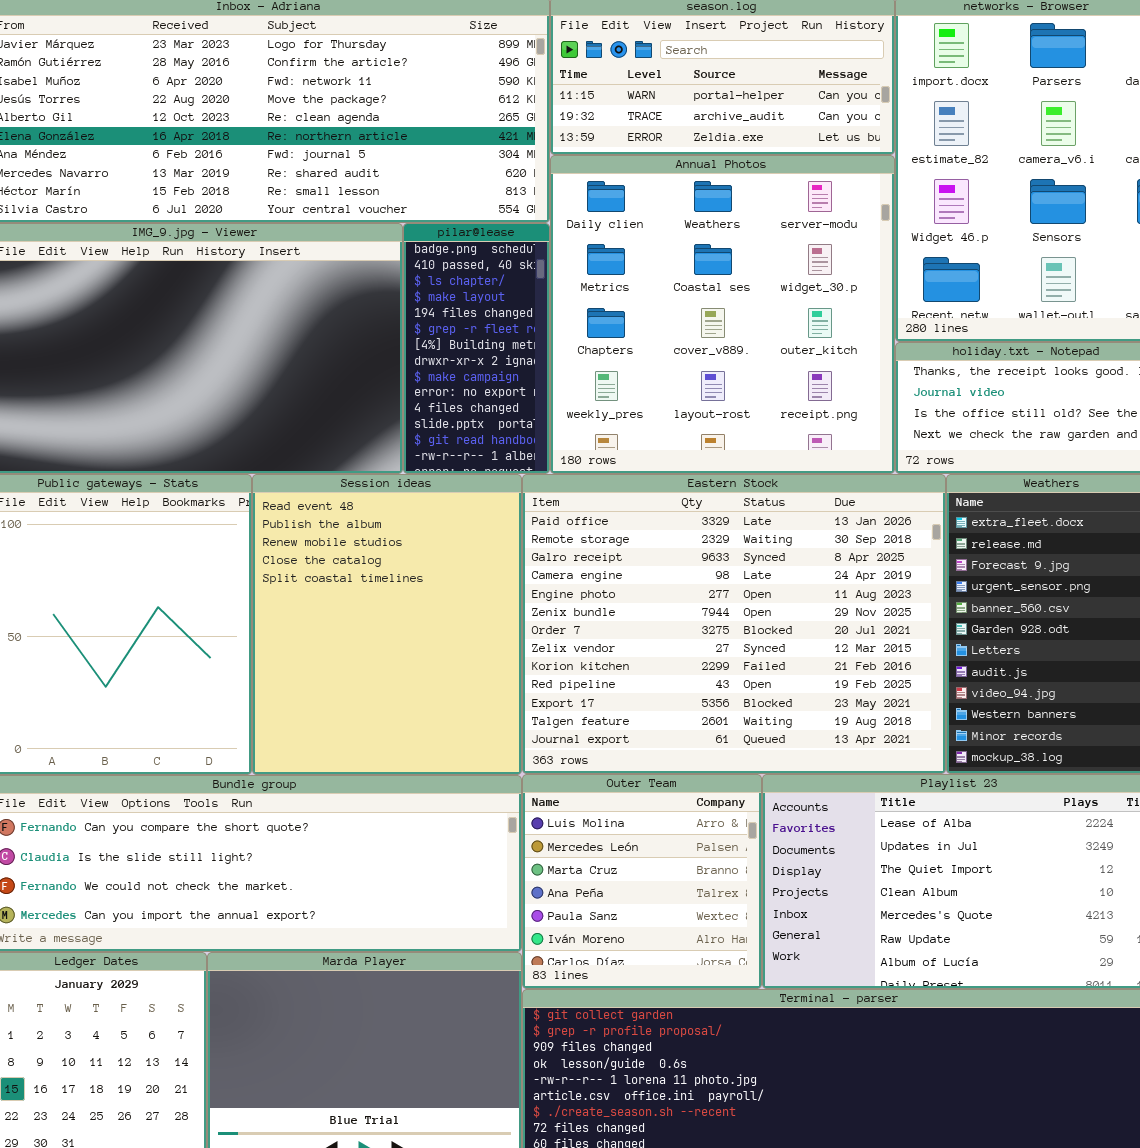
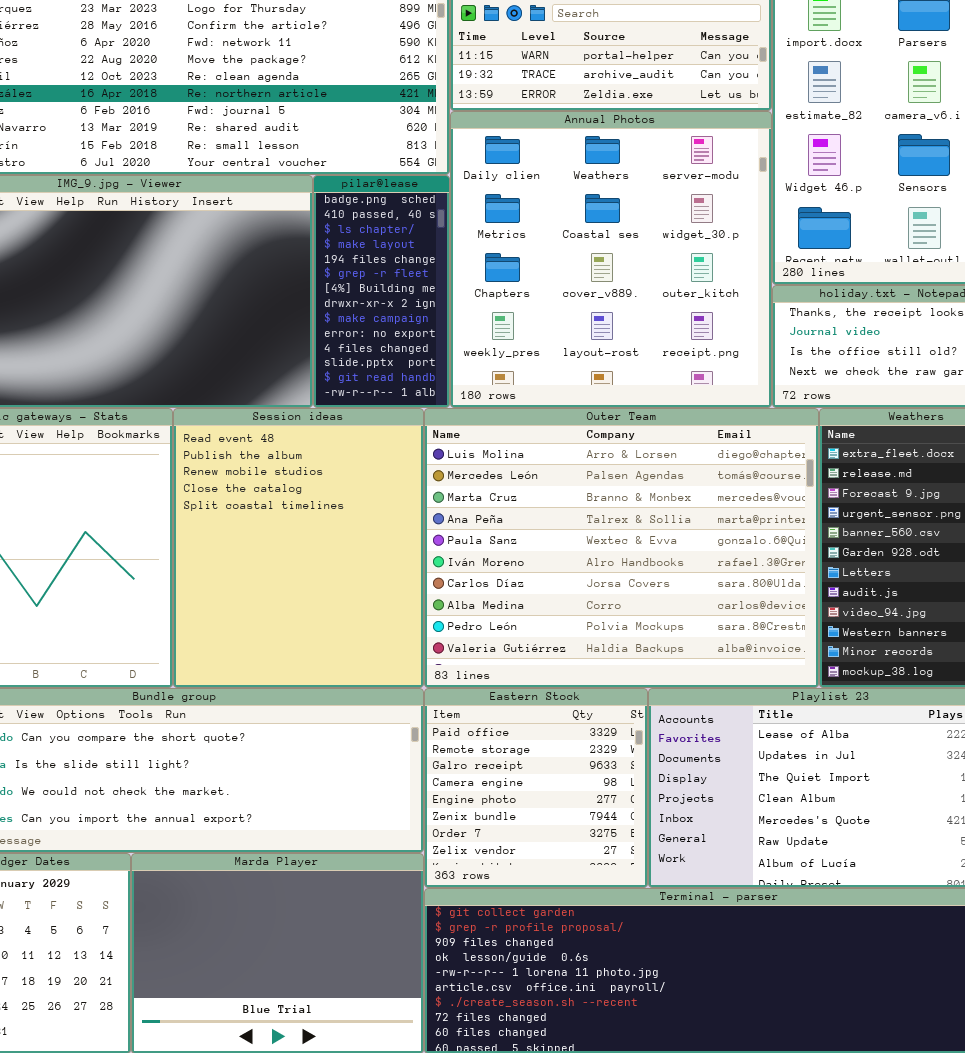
Eastern Stock: [522,474,946,774] -> [424,688,648,888], moved, resized
Outer Team: [522,774,762,989] -> [424,408,819,688], moved, resized

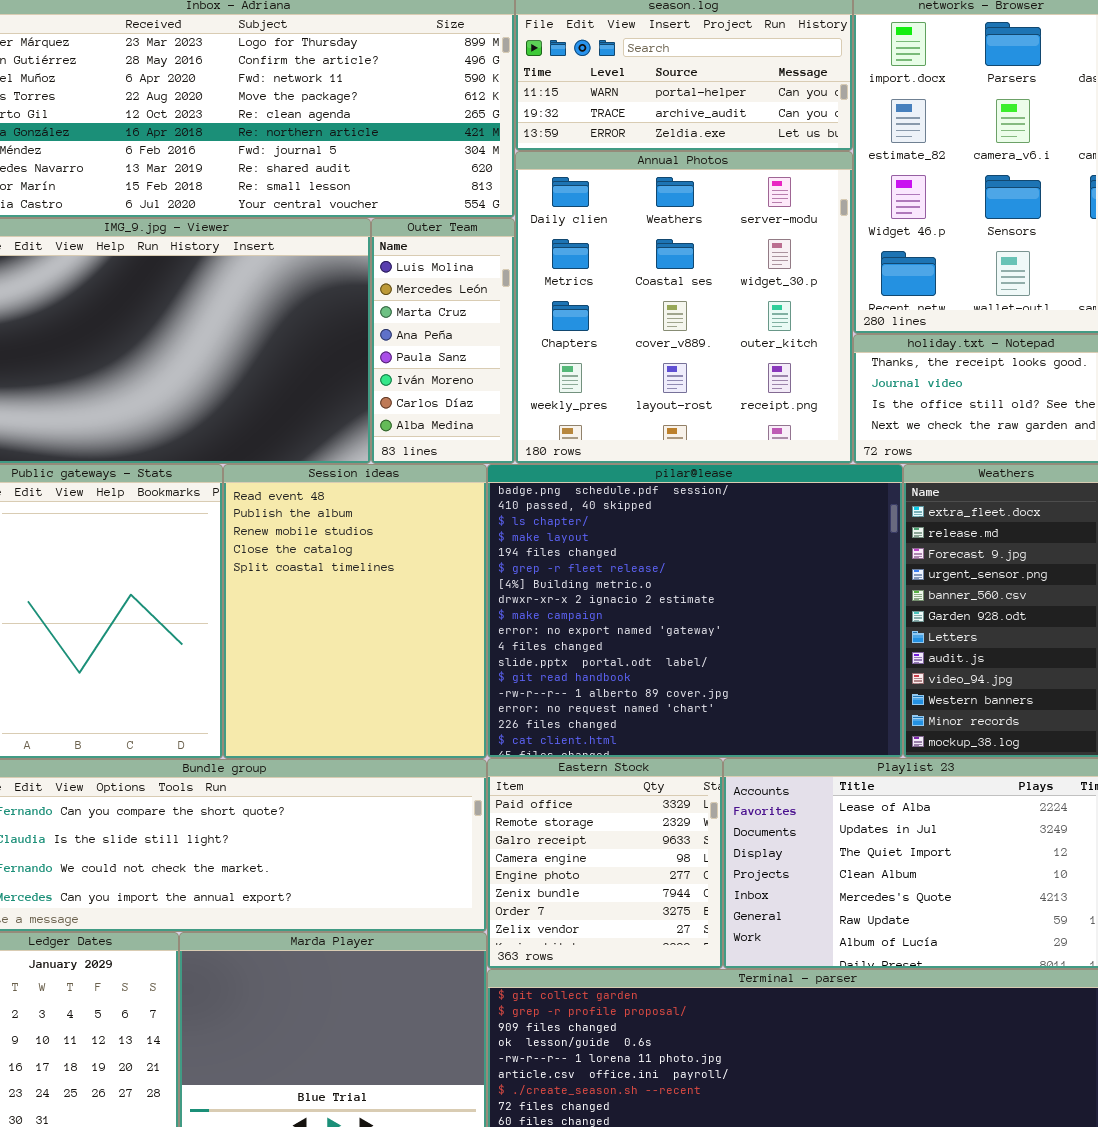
pilar@lease: [313,175,450,408] -> [487,464,903,758], moved, resized
Outer Team: [424,408,819,688] -> [371,218,515,464], moved, resized

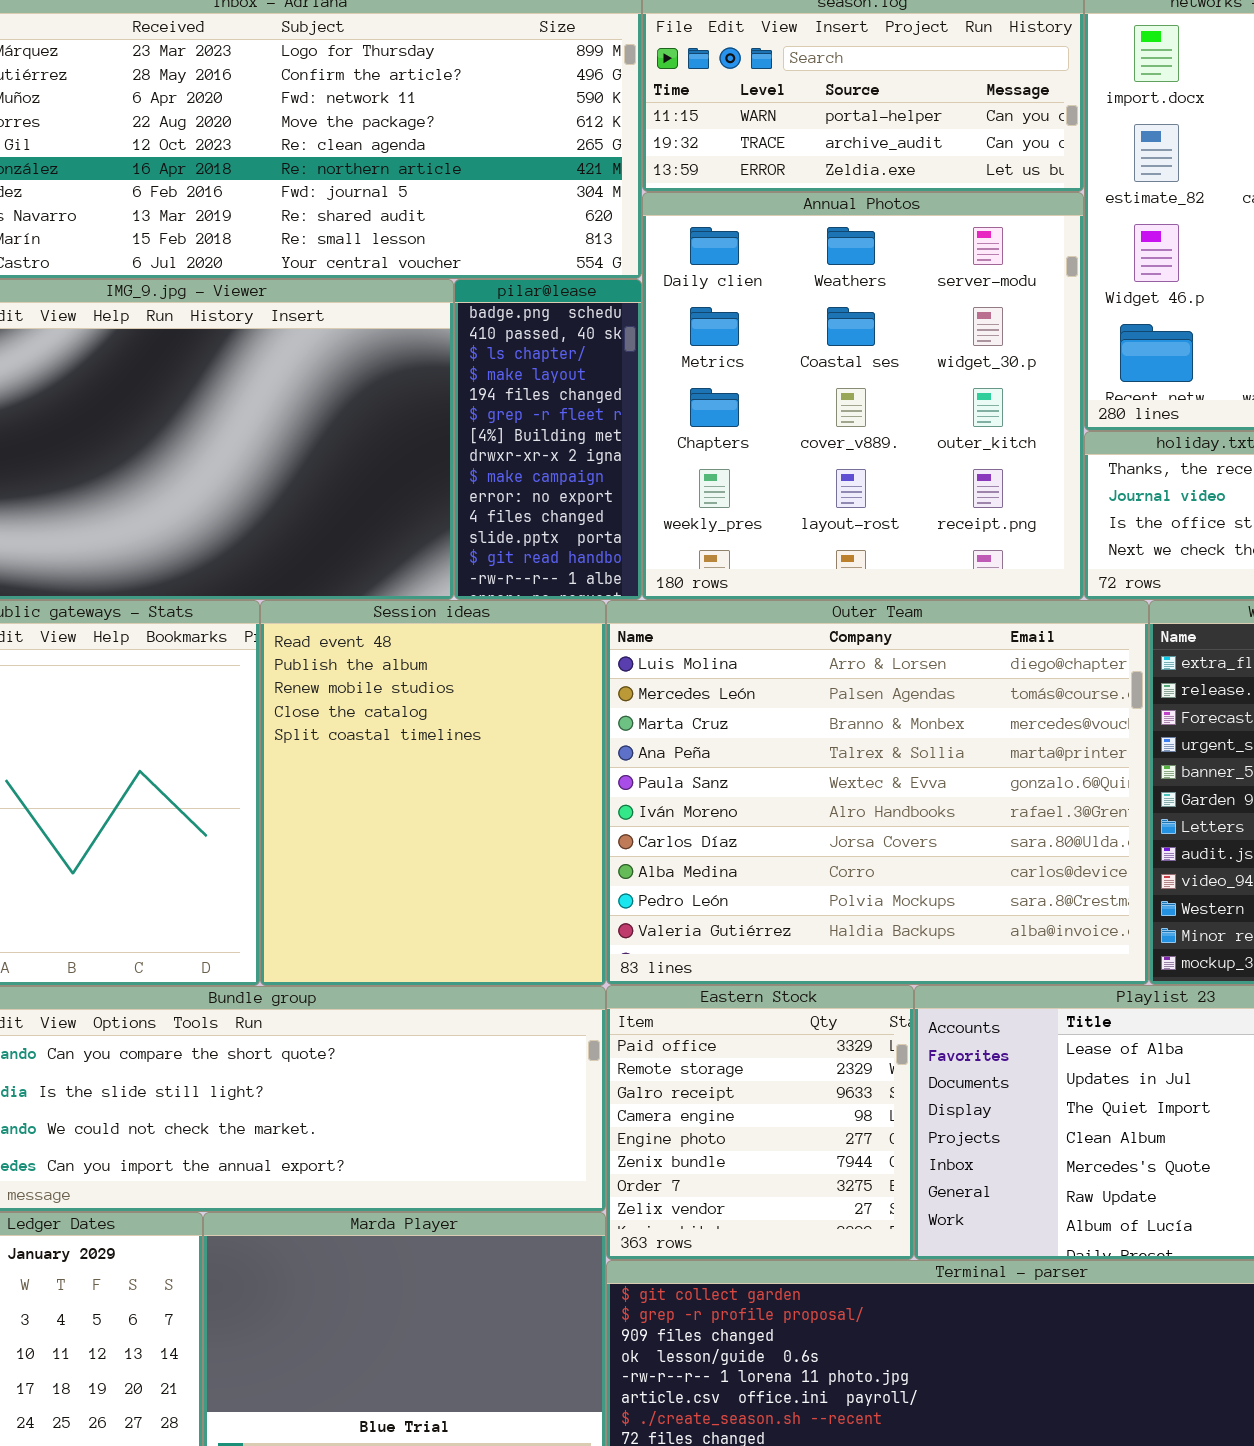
Outer Team: [371,218,515,464] -> [606,600,1149,985], moved, resized
pilar@lease: [487,464,903,758] -> [454,279,642,600], moved, resized

